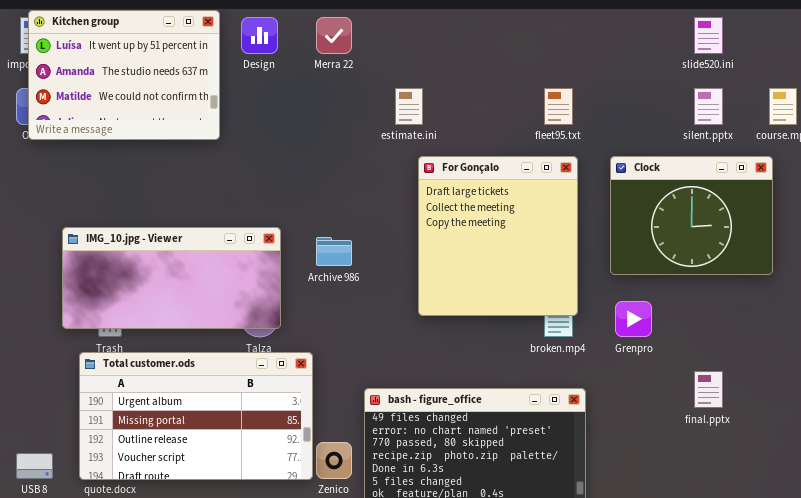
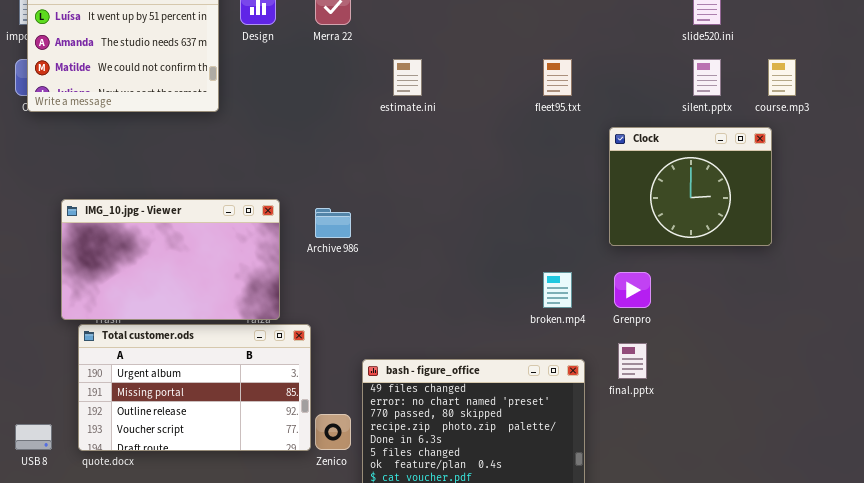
For Gonçalo: [418,156,578,316] -> none, closed
IMG_10.jpg - Viewer: [62,227,281,329] -> [61,199,280,320], resized
final.pptx: [694,371,723,408] -> [618,343,647,379], moved

